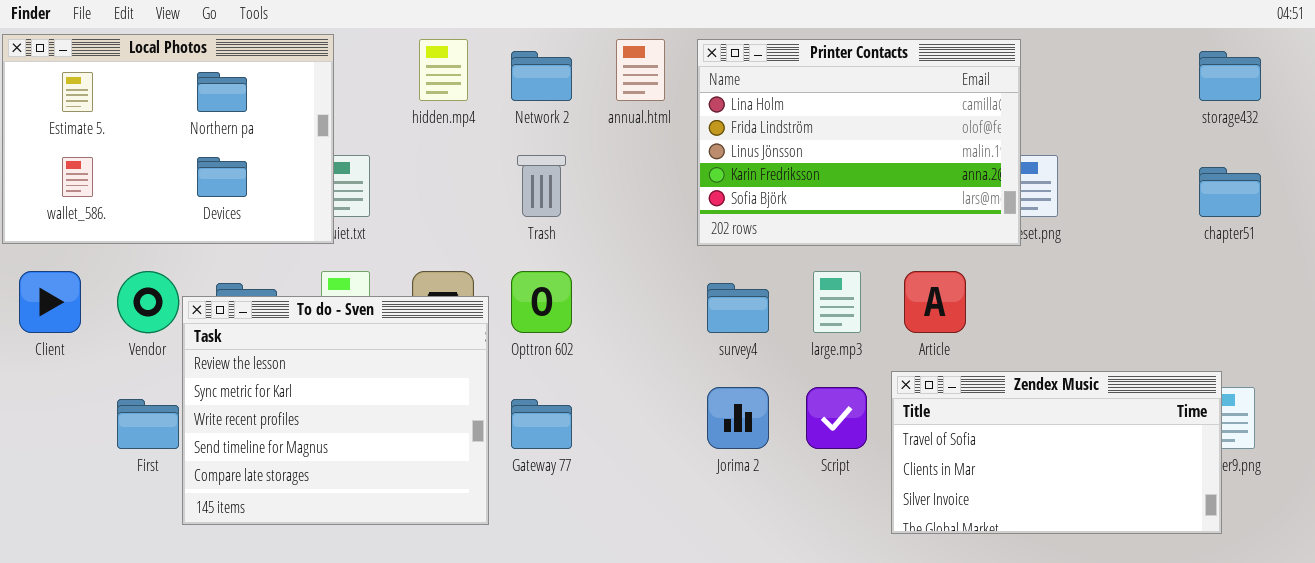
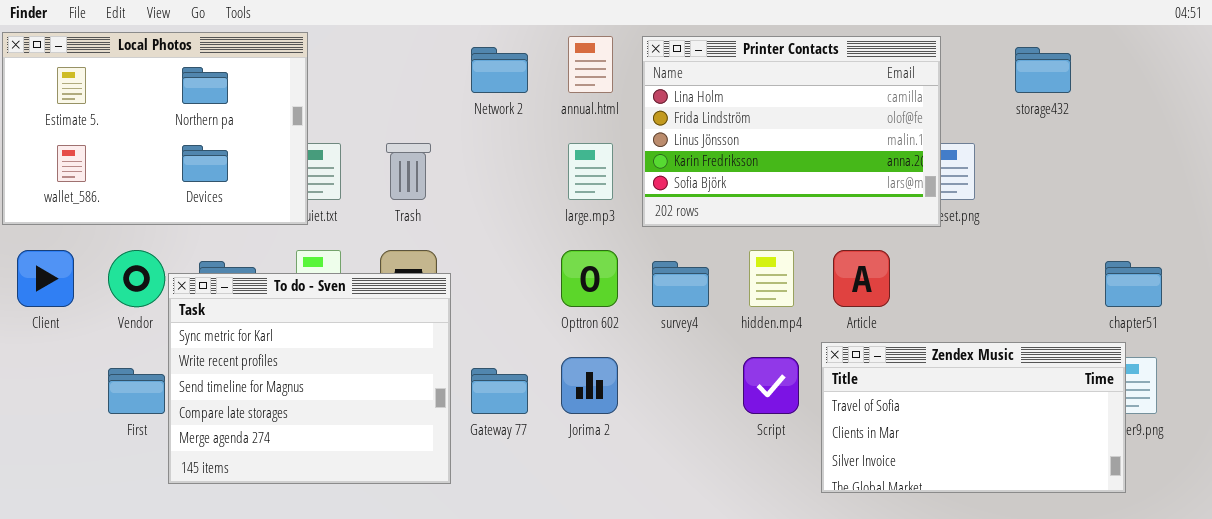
hidden.mp4: [419,39,468,101] -> [749,250,794,307], moved
storage432: [1199,51,1261,101] -> [1015,47,1071,93], moved
Trash: [517,155,566,217] -> [386,143,431,200], moved
chapter51: [1199,167,1261,217] -> [1105,261,1162,307], moved
Opttron 602: [511,271,572,333] -> [561,250,618,307], moved
large.mp3: [813,271,861,333] -> [568,143,613,200], moved
To do - Sven: [182,296,489,525] -> [168,273,451,484], scrolled down 1 row
Jorima 2: [707,387,769,449] -> [561,357,618,414], moved

